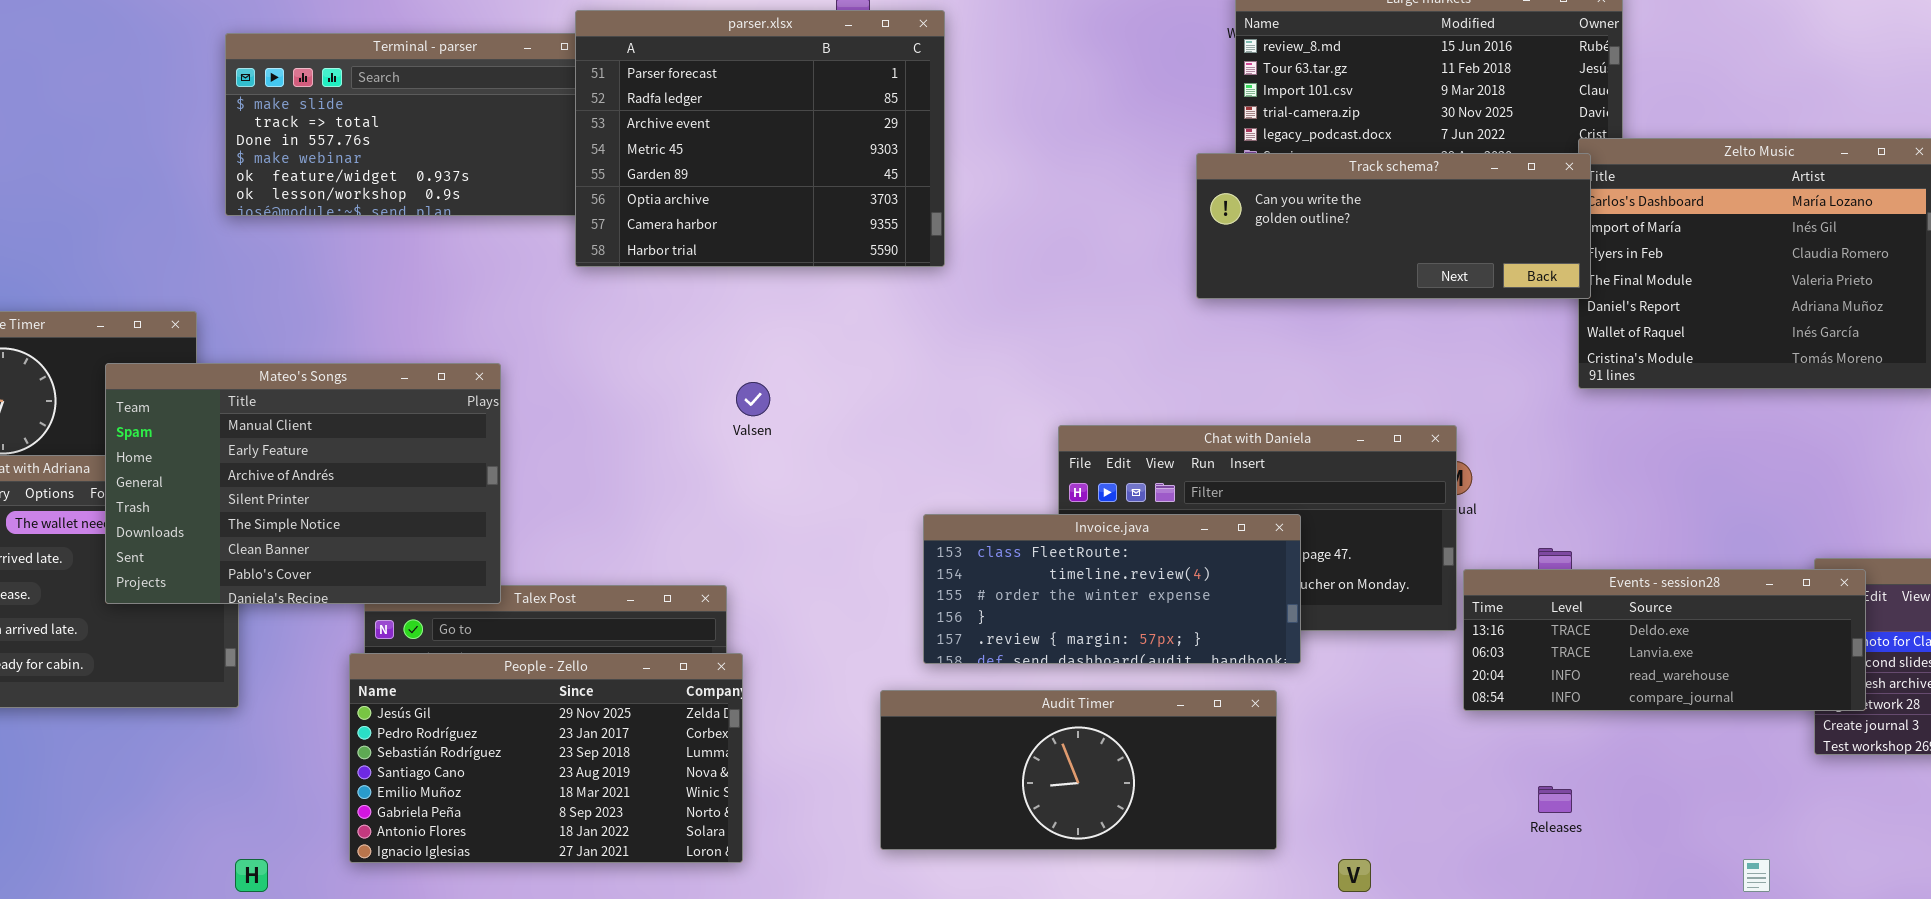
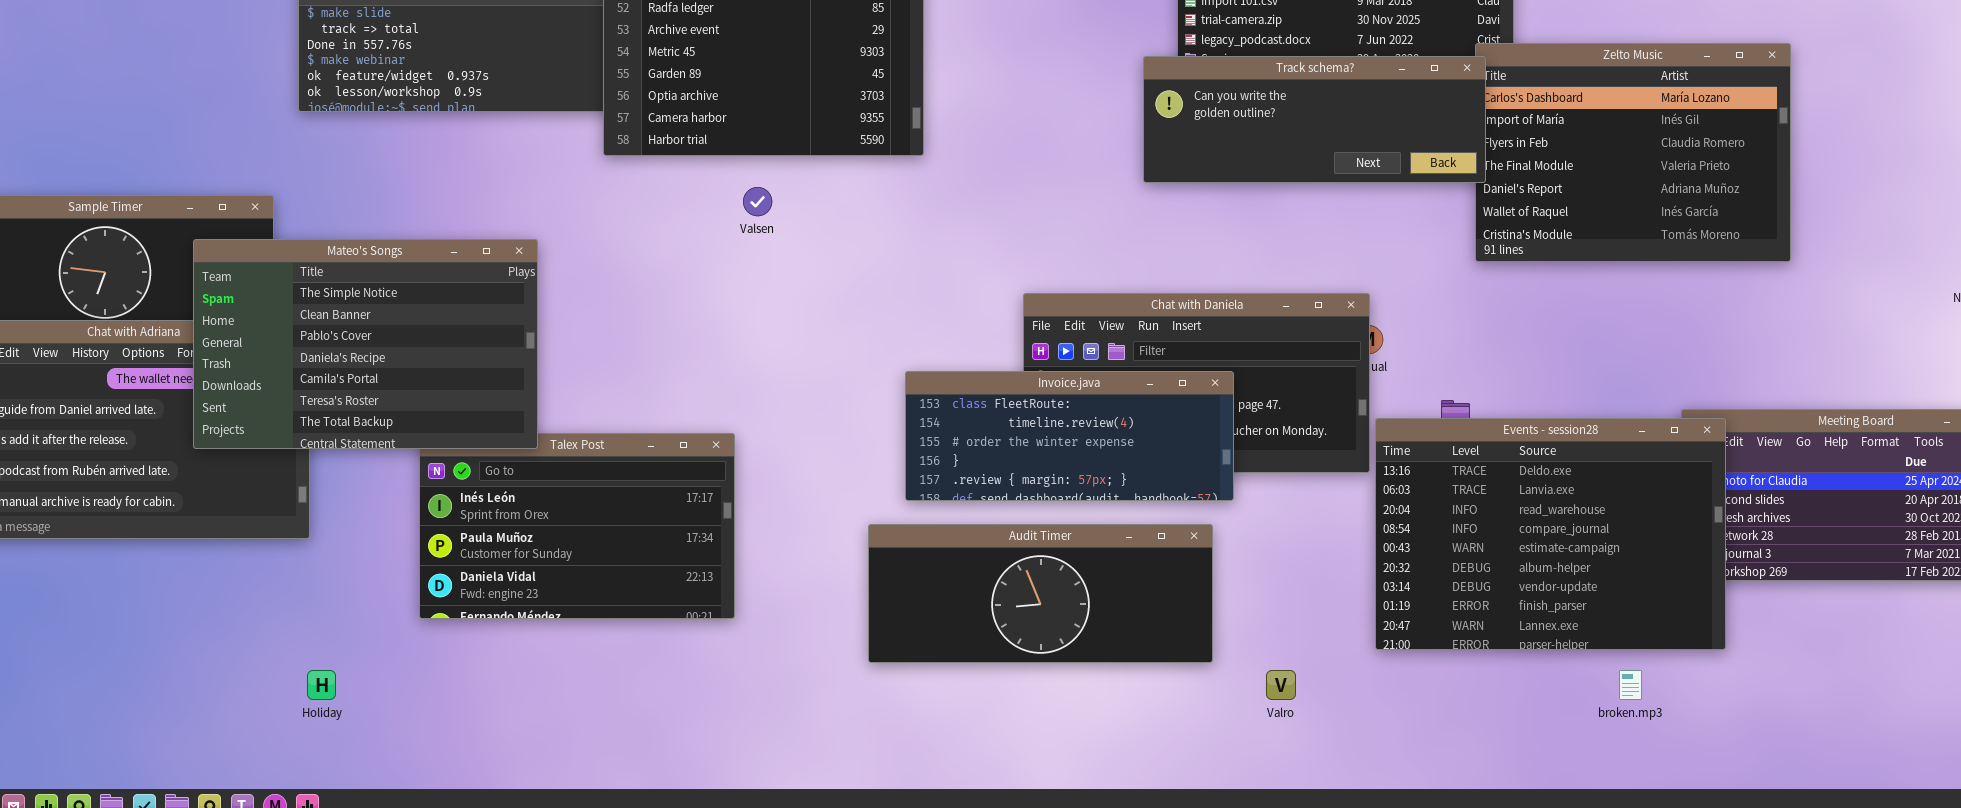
Mateo's Songs: [105,363,501,604] -> [193,239,538,449], scrolled down 4 rows
Valsen: [736,382,770,416] -> [743,187,772,216], moved
Events - session28: [1463,569,1866,711] -> [1375,418,1726,650], resized
People - Zello: [349,653,743,863] -> none, closed

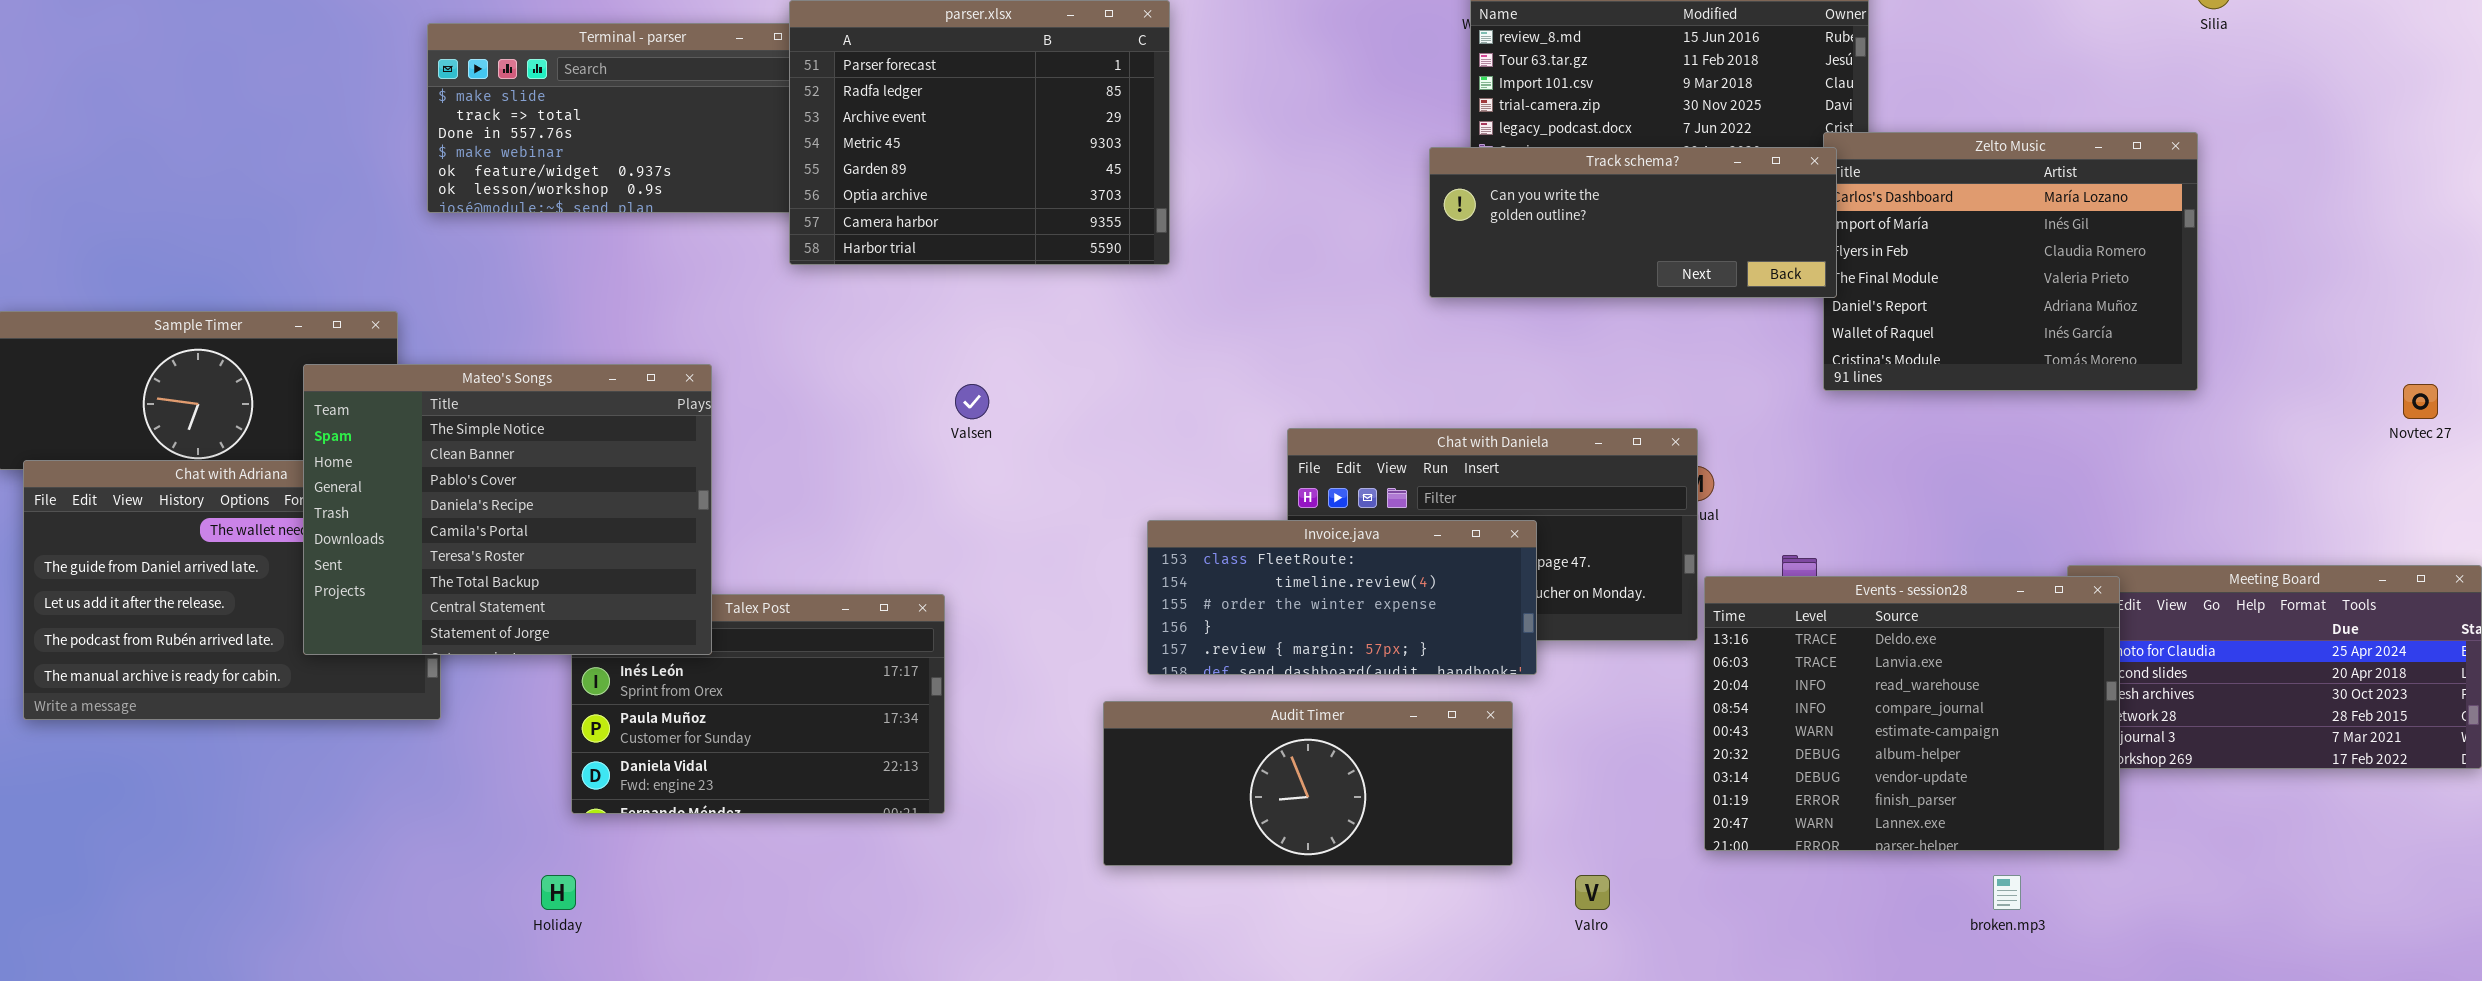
Valsen: [743,187,772,216] -> [955,384,989,419], moved
Mateo's Songs: [193,239,538,449] -> [303,364,712,655], resized
Holiday: [307,670,336,700] -> [541,875,576,910], moved

